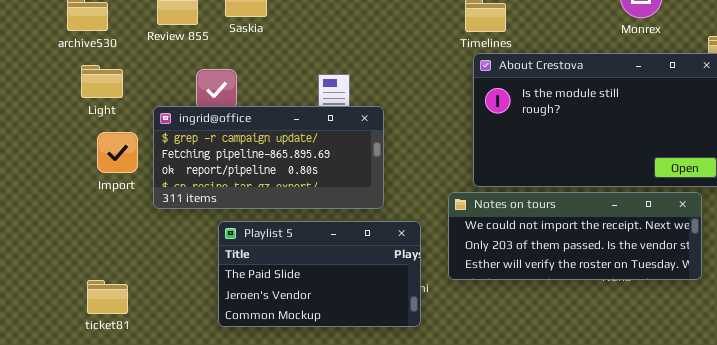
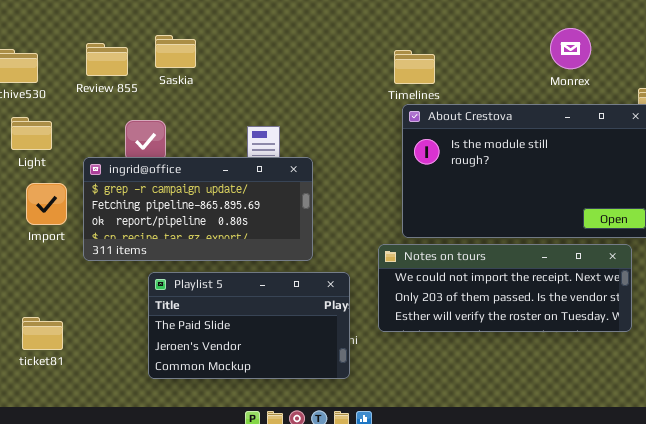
ticket81: [87,280,128,314] -> [22,317,63,350], moved

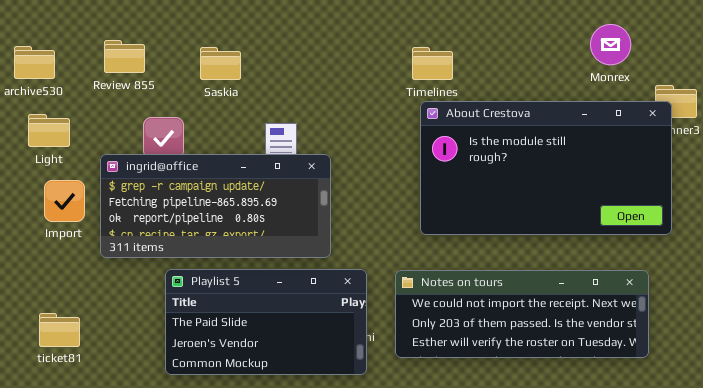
Monrex: [550,28,591,69] -> [590,24,631,65], moved
Saskia: [155,35,196,68] -> [200,47,241,80], moved
Notes on tours: [378,244,632,332] -> [395,270,649,358], moved

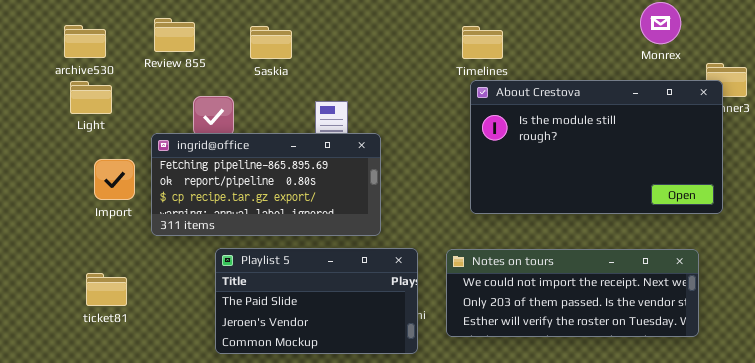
Light: [28,114,70,147] -> [70,81,112,114], moved
ingrid@office: [100,154,331,258] -> [151,133,381,236], scrolled down 1 row
ticket81: [39,313,80,347] -> [86,273,127,306], moved

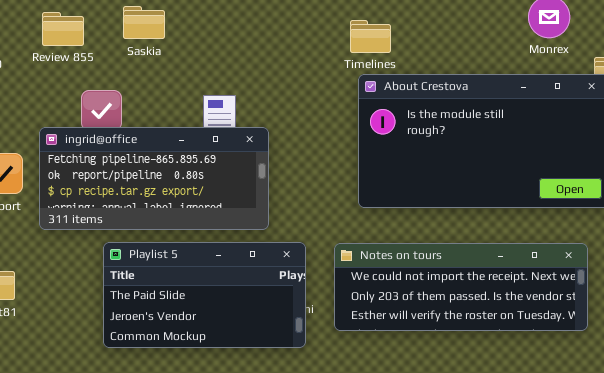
Saskia: [250,26,292,59] -> [123,6,165,39], moved

